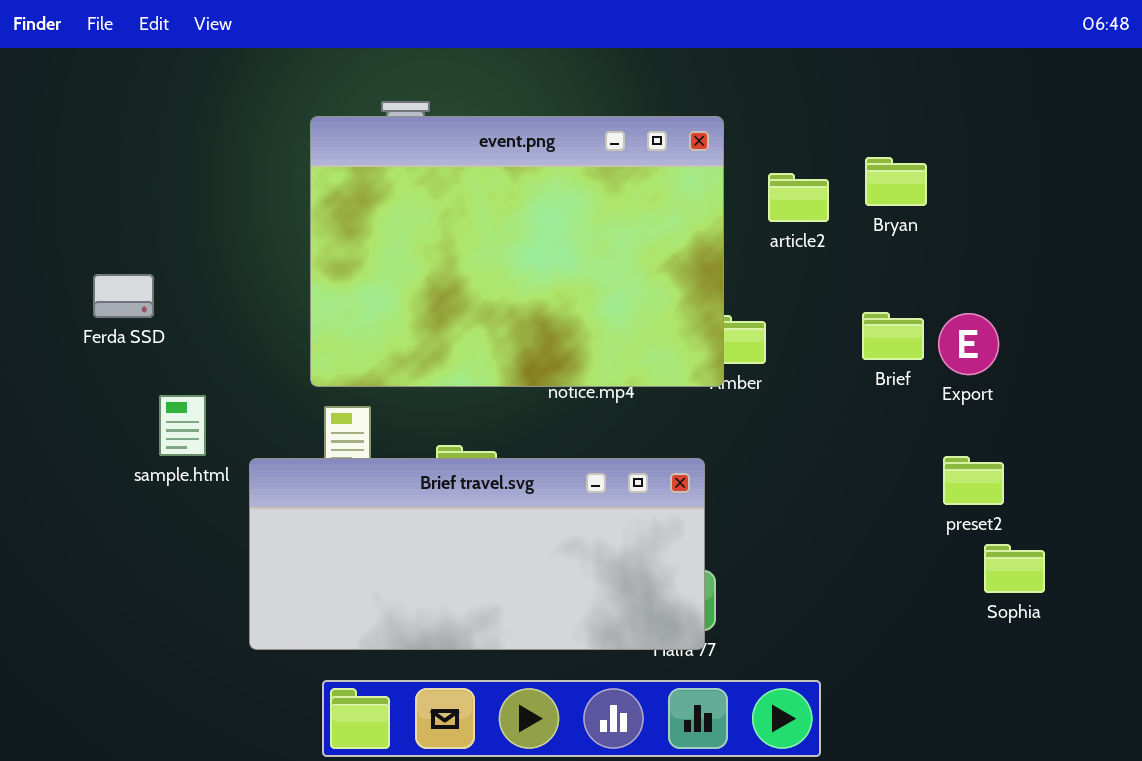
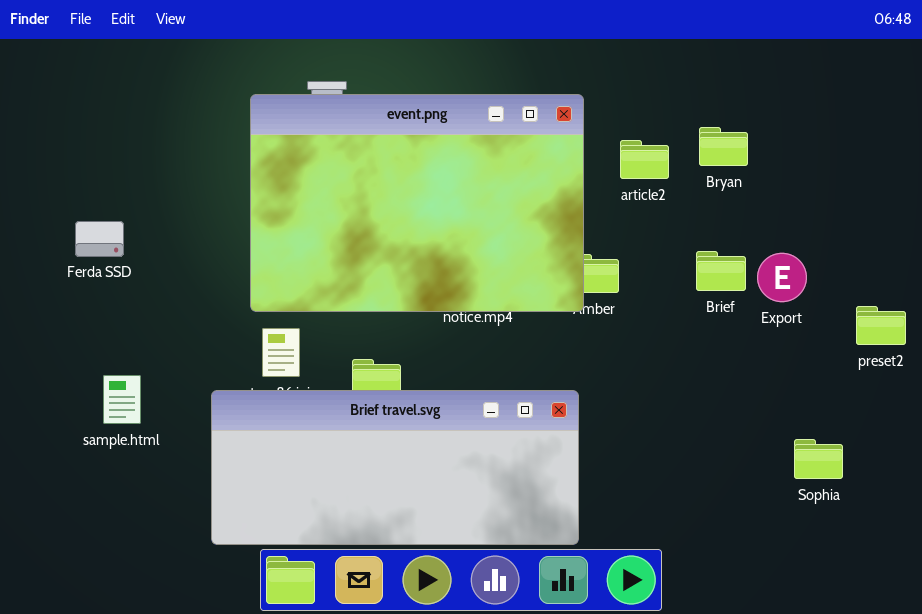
sample.html: [159,395,206,456] -> [103,375,141,424], moved
preset2: [943,456,1004,505] -> [856,306,906,345], moved
Brief travel.svg: [249,458,705,650] -> [211,390,579,545], moved

